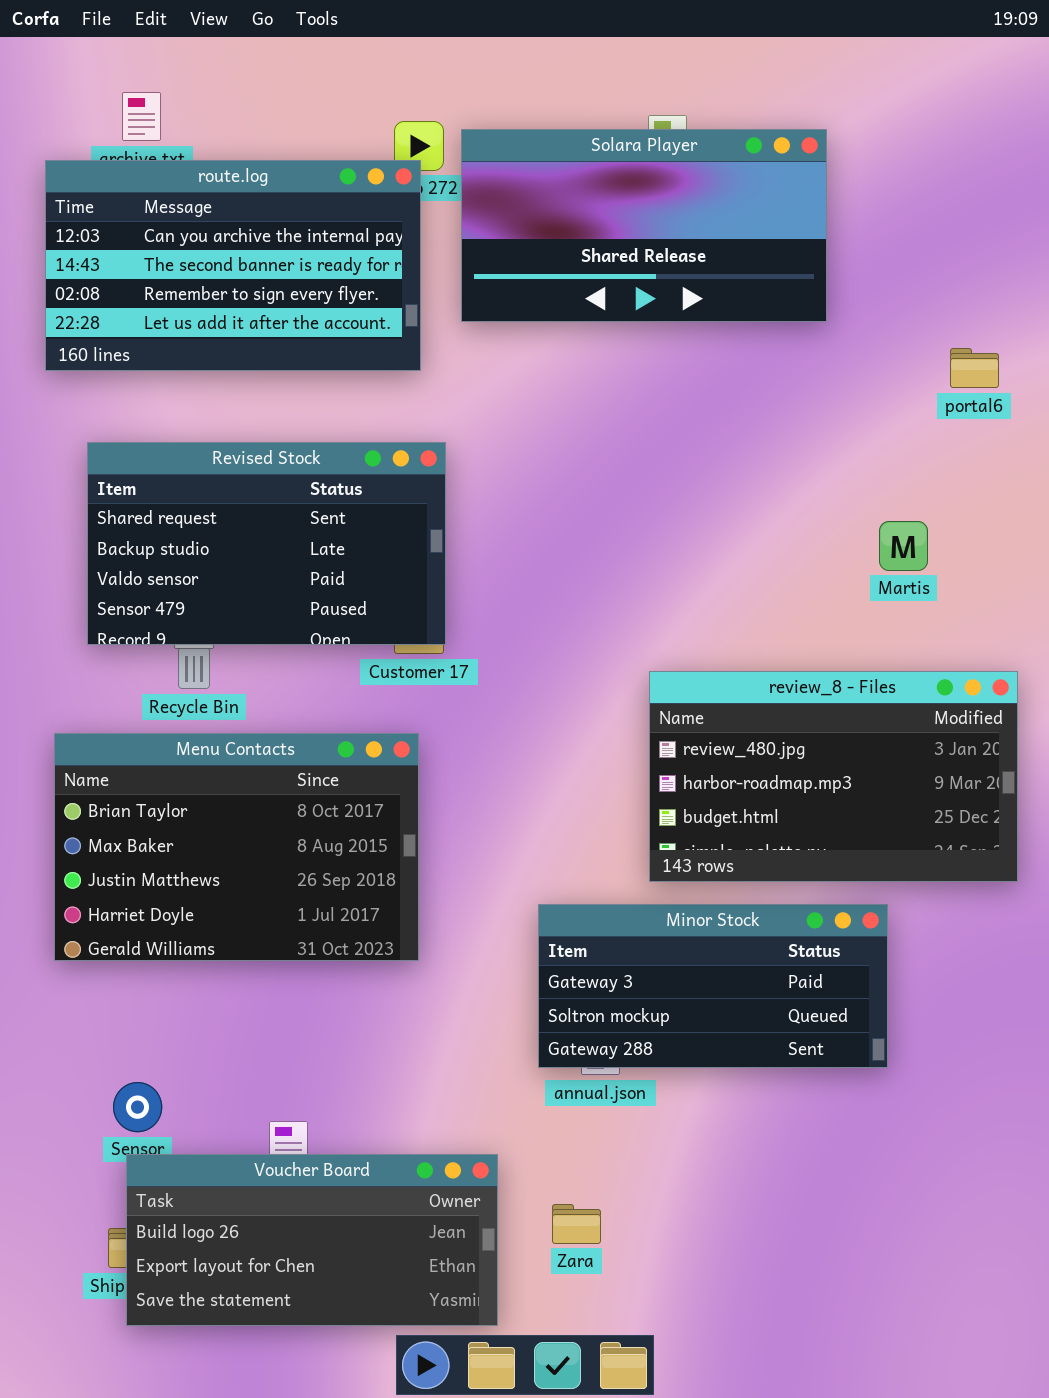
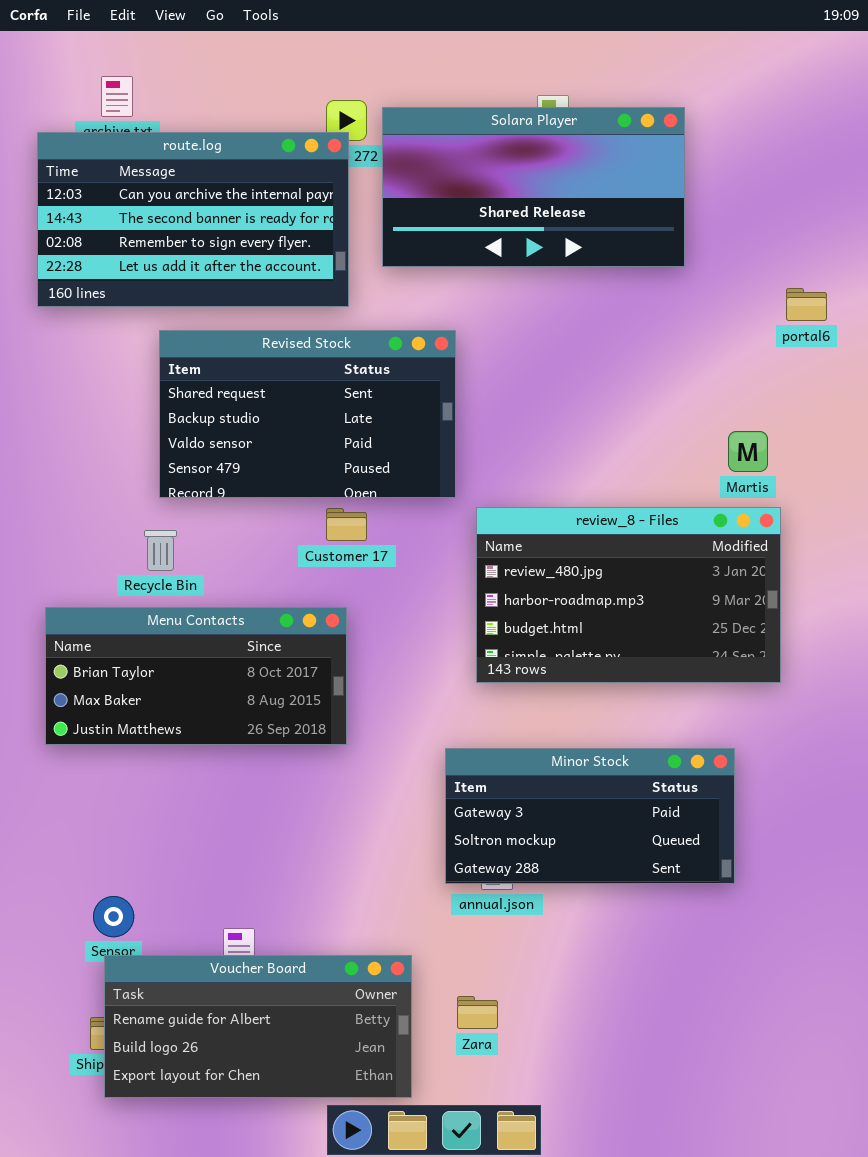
Revised Stock: [87,442,446,645] -> [159,330,456,498], moved
review_8 - Files: [649,671,1018,882] -> [476,507,781,683], moved
Menu Contacts: [54,733,419,961] -> [45,607,347,745], resized
Voucher Board: [126,1154,498,1326] -> [104,955,412,1098], scrolled up 1 row

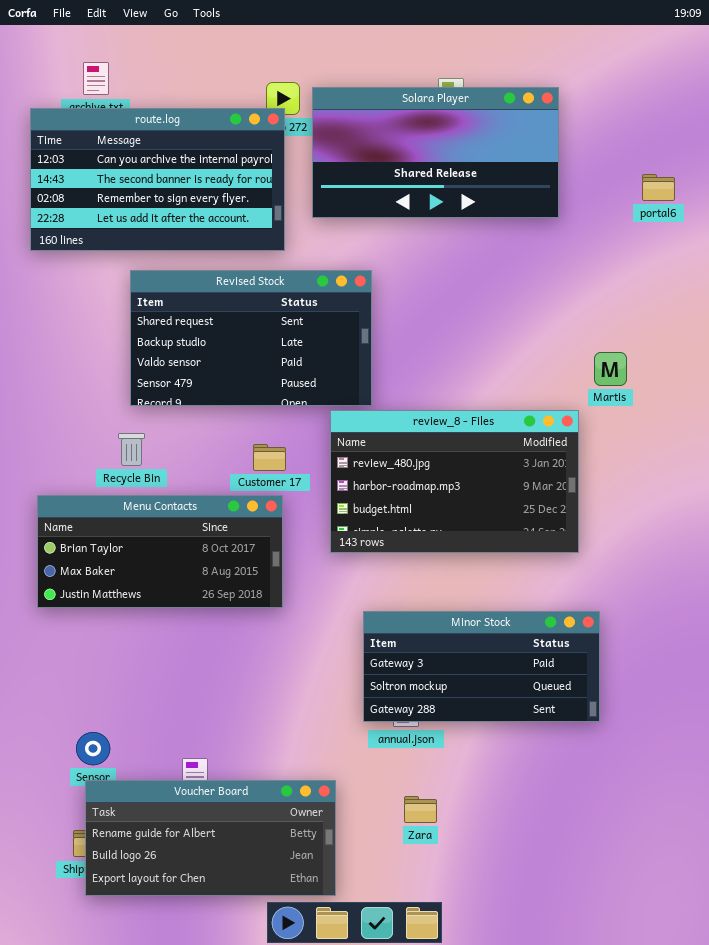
portal6: [786,288,827,321] -> [642,174,675,201], moved
review_8 - Files: [476,507,781,683] -> [330,410,579,553], moved
Customer 17: [326,508,367,541] -> [253,444,286,471], moved
Zara: [457,996,498,1029] -> [404,796,437,823], moved

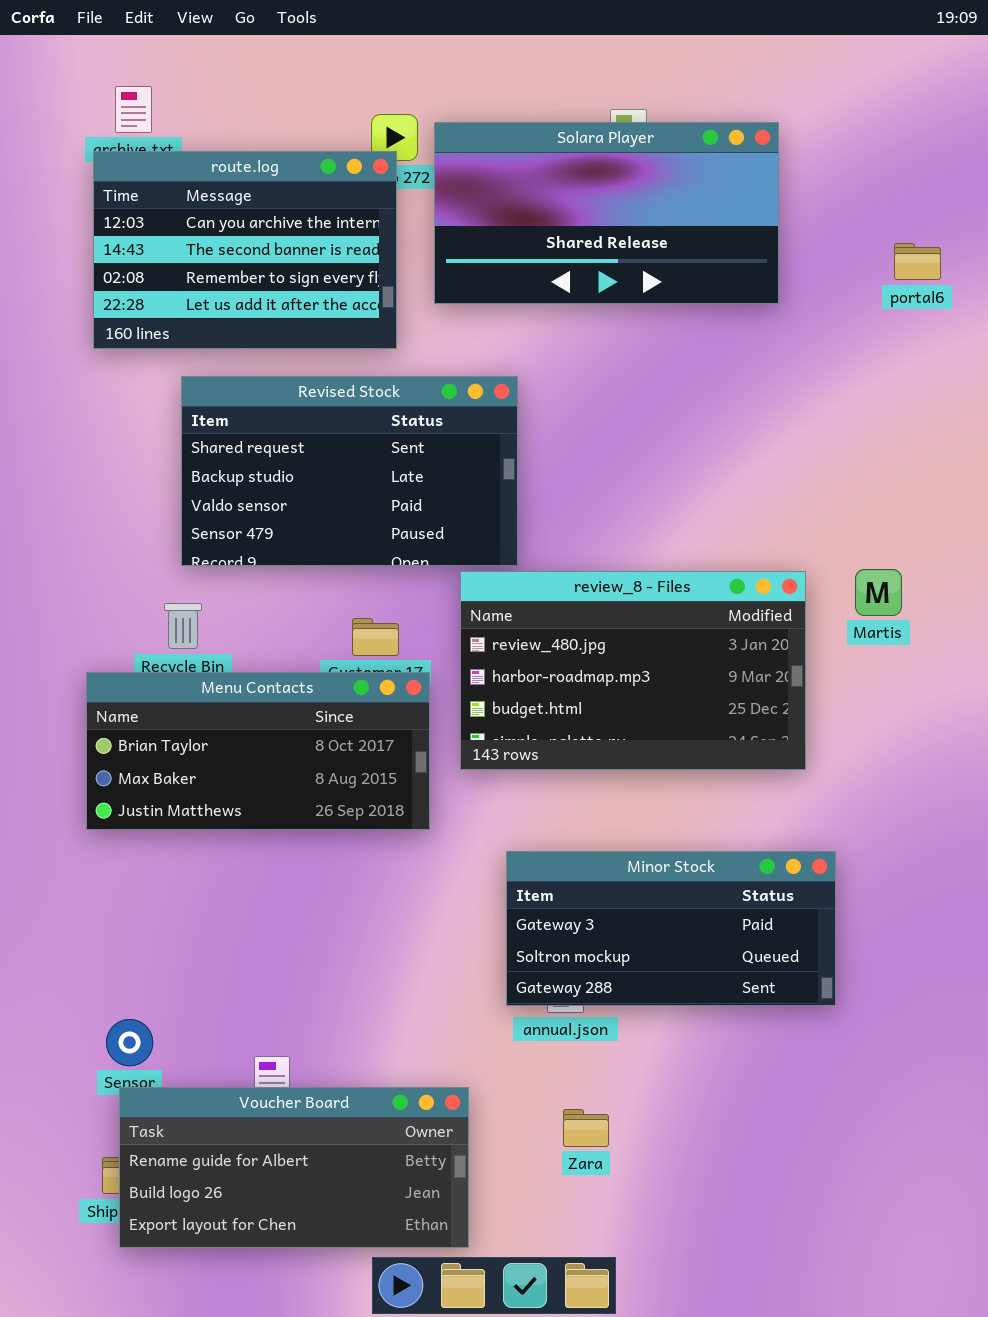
route.log: [30,108,285,251] -> [93,151,397,349], resized
Martis: [594,352,627,386] -> [855,569,902,616], moved
Menu Contacts: [37,495,283,608] -> [86,672,430,830], moved

